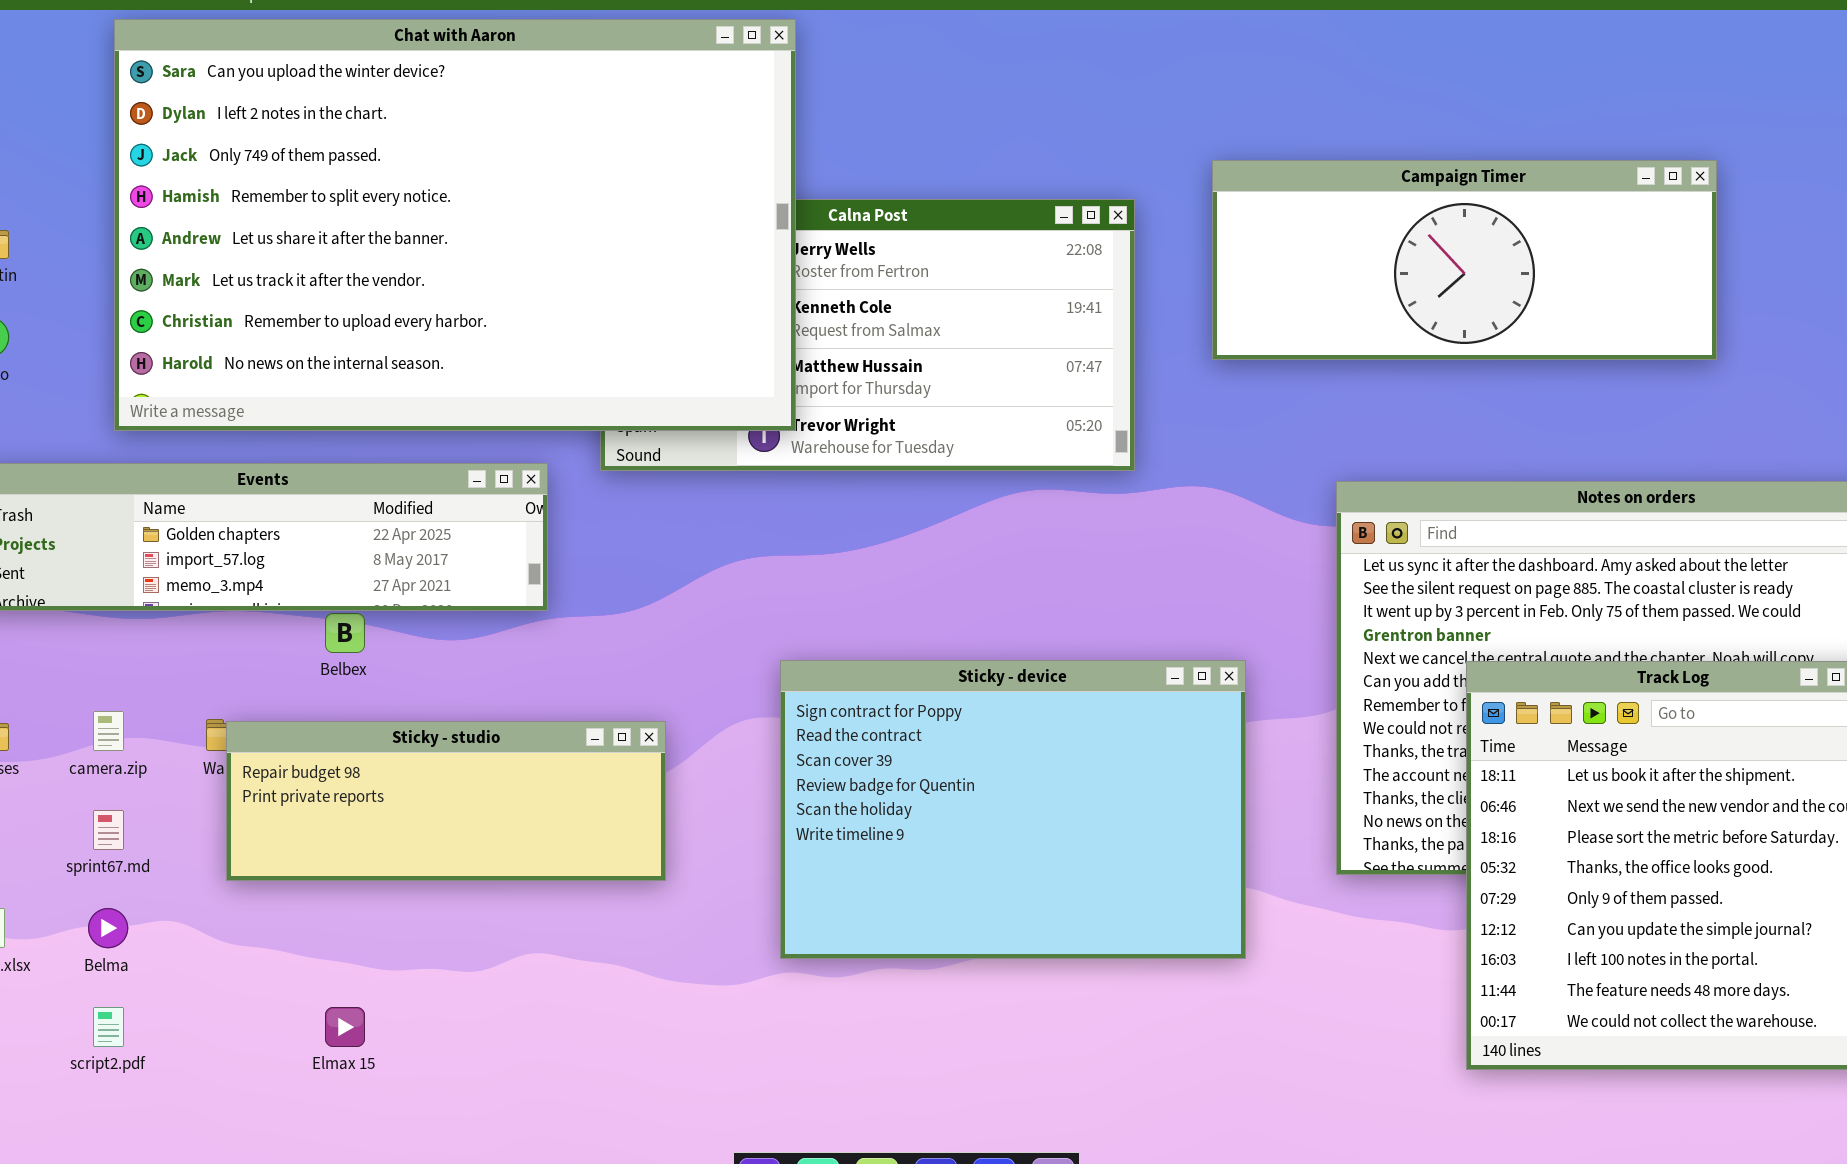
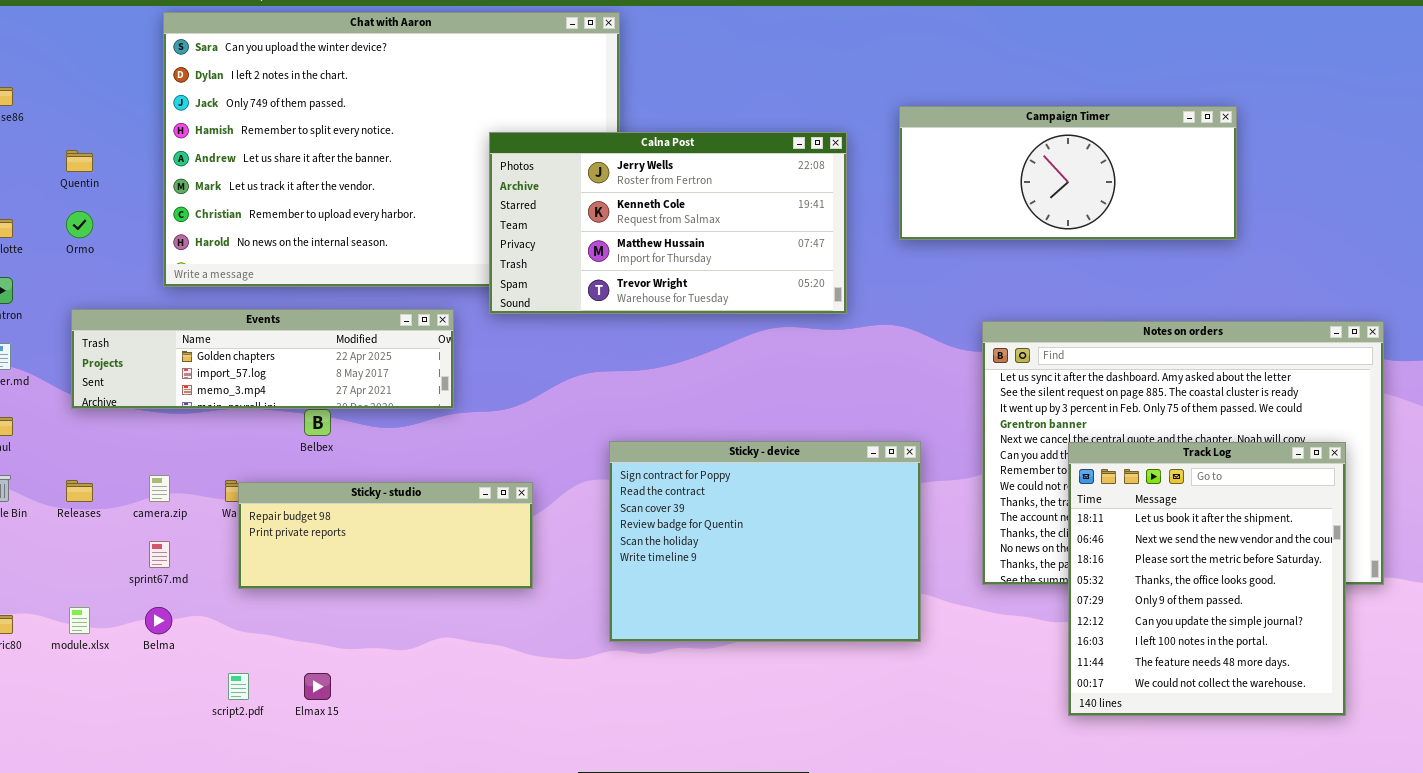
Calna Post: [600,199,1135,471] -> [489,132,847,314], raised
script2.pdf: [93,1007,124,1047] -> [228,673,249,700], moved

